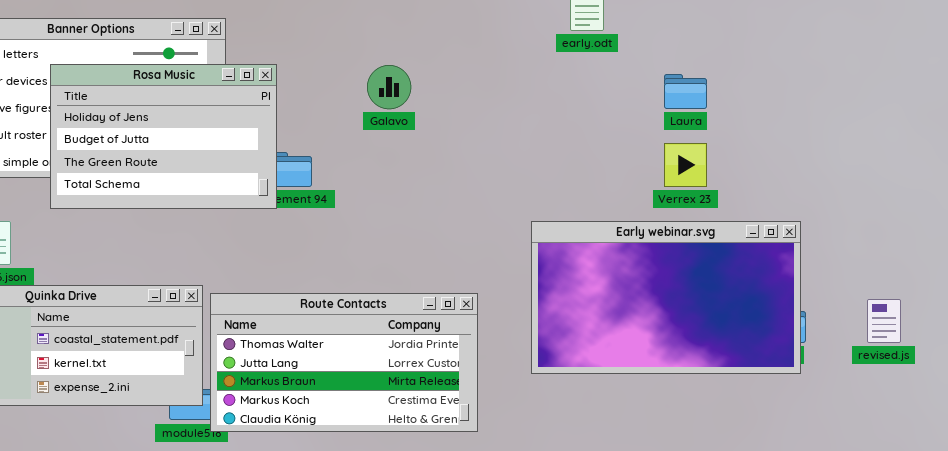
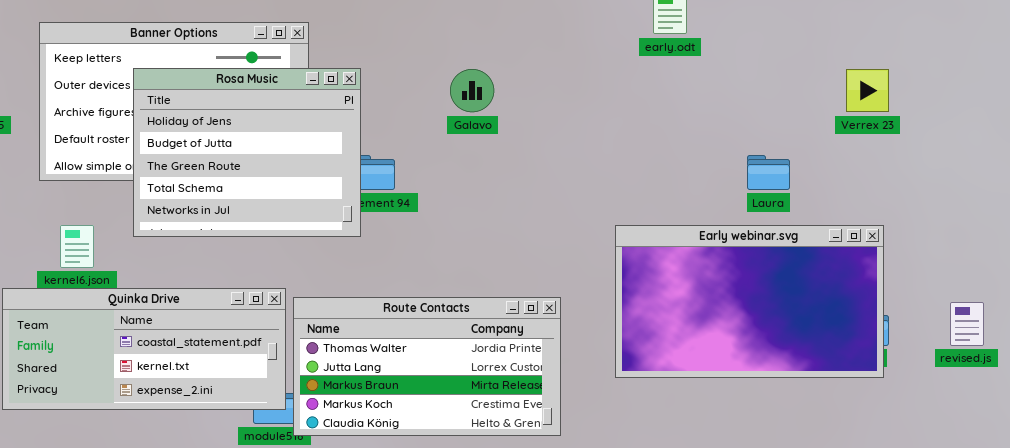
Rosa Music: [50,64,277,209] -> [133,68,361,237], resized
Laura: [664,74,707,109] -> [747,155,790,190], moved
Verrex 23: [664,143,707,187] -> [846,69,889,112], moved

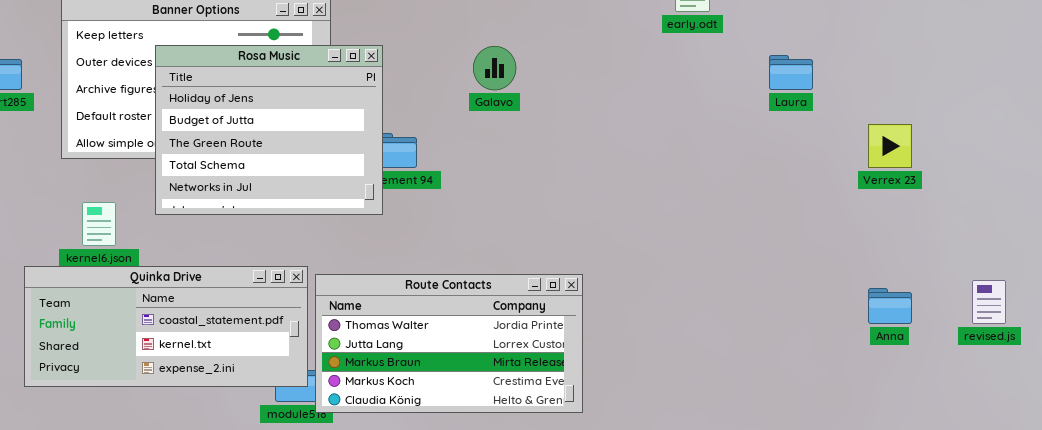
Verrex 23: [846,69,889,112] -> [868,124,912,168], moved
Laura: [747,155,790,190] -> [769,55,813,90], moved
Early webinar.svg: [615,225,884,378] -> none, closed

